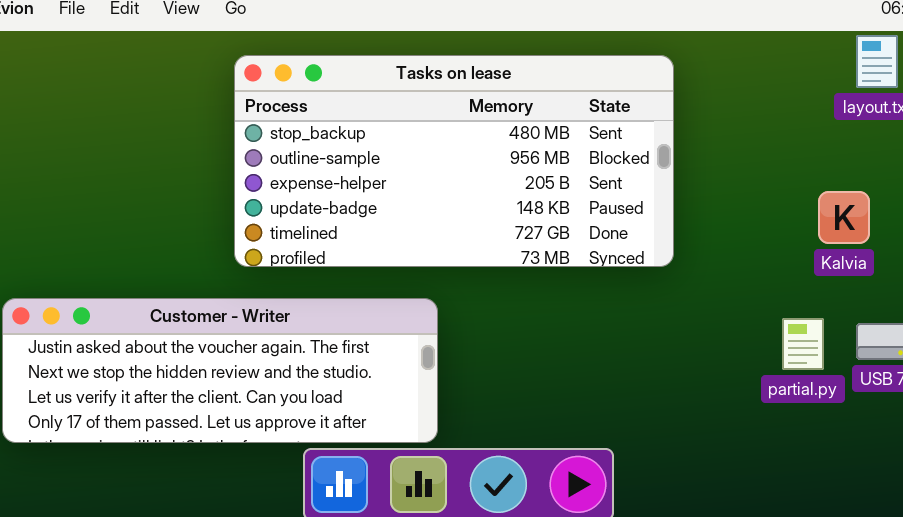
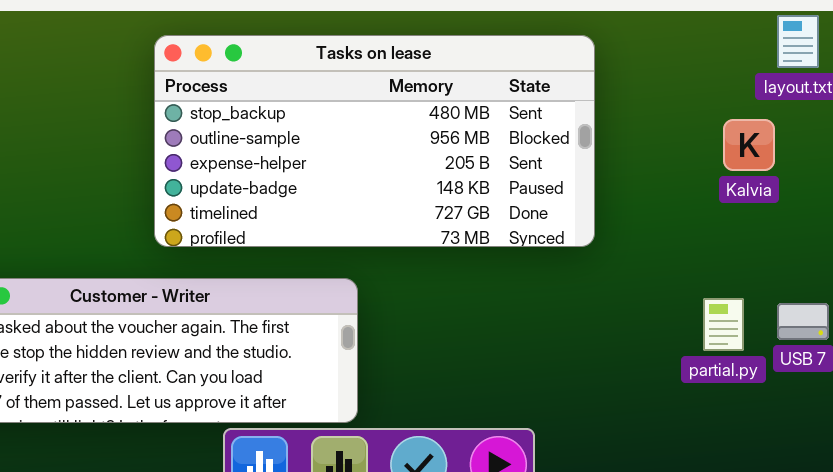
Kalvia: [818,191,870,244] -> [723,119,775,171], moved

